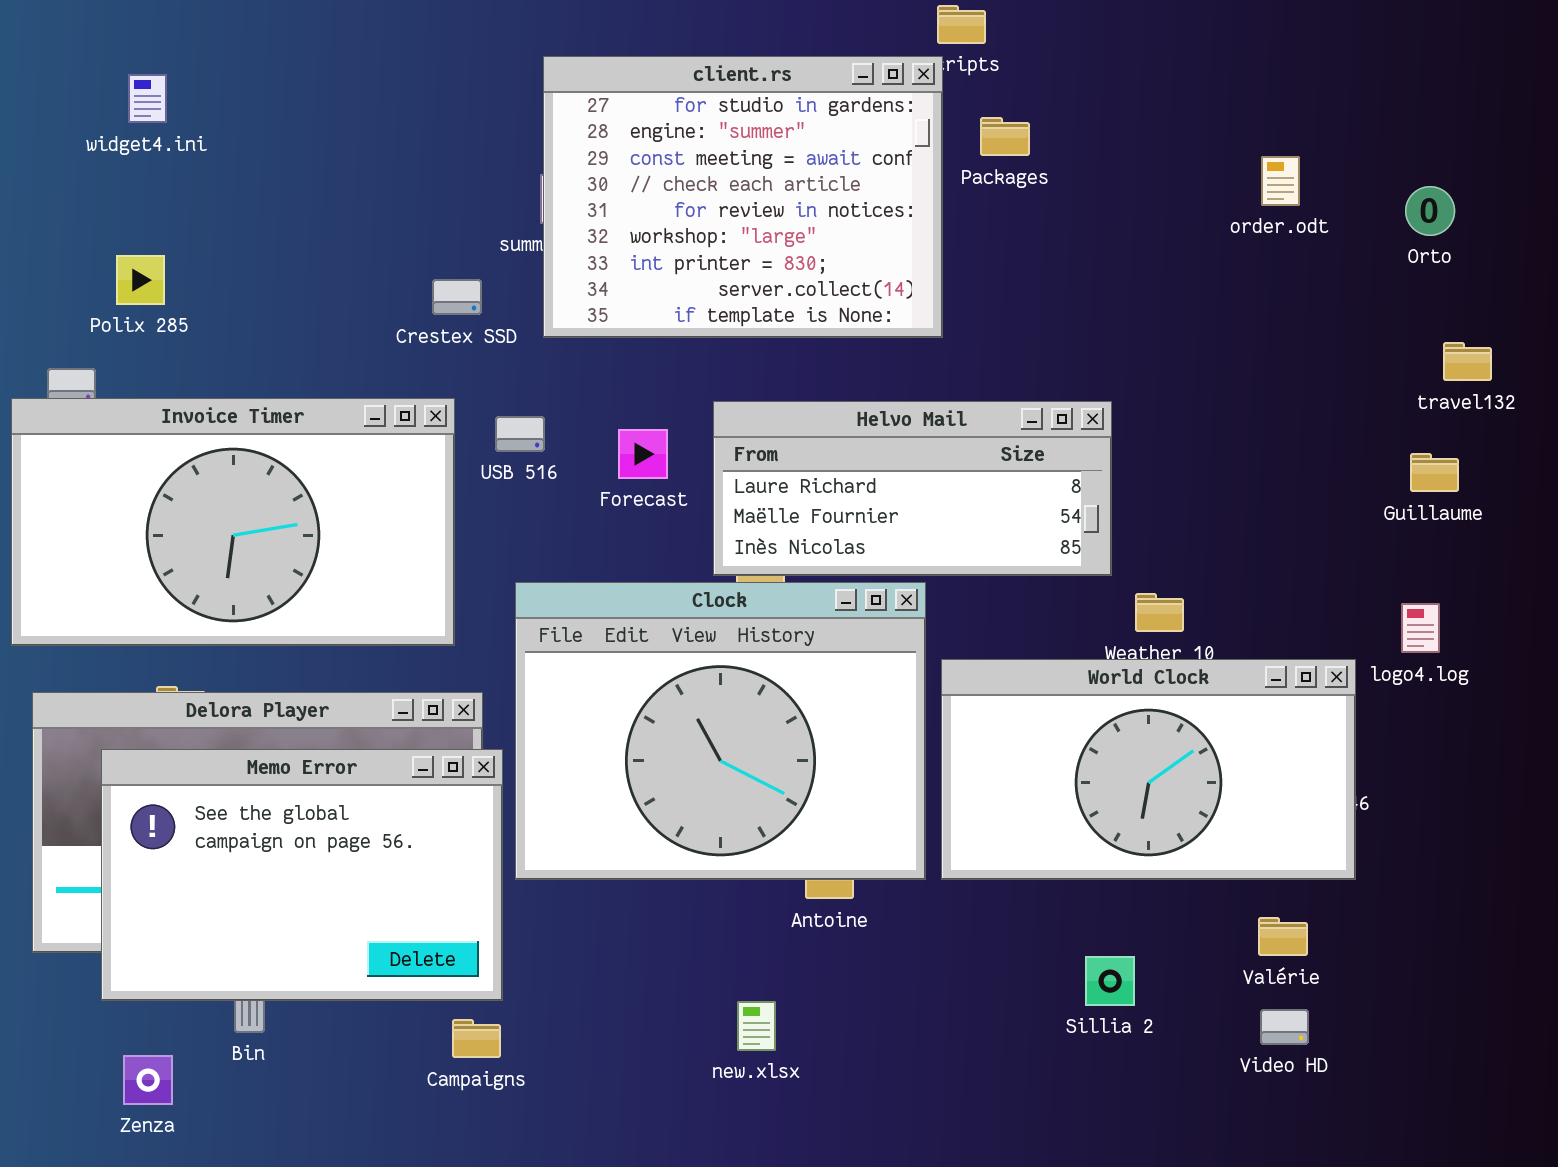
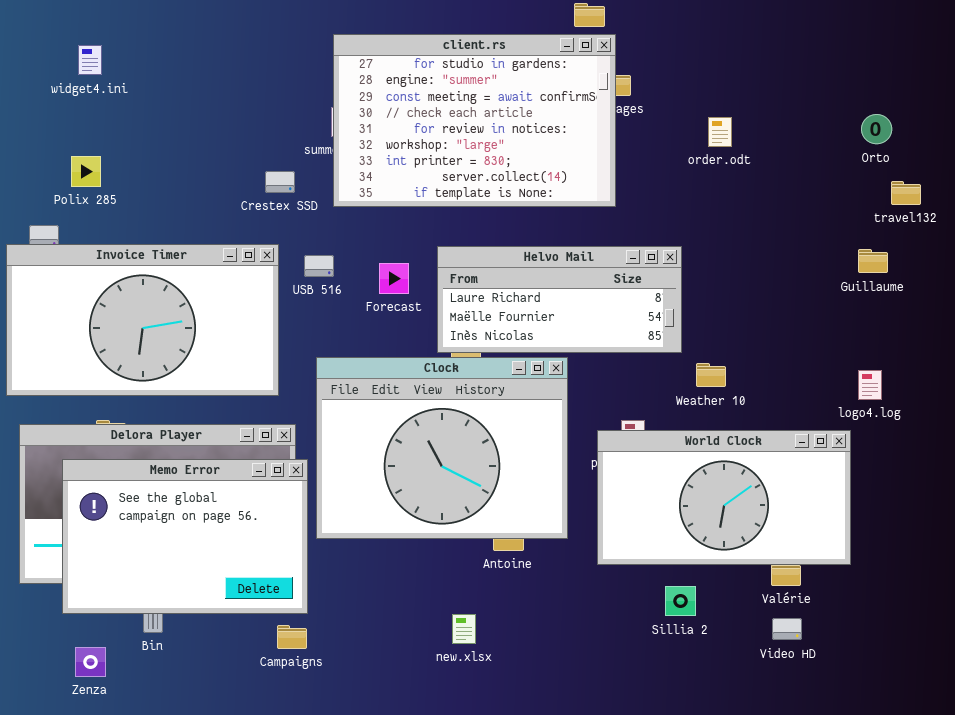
client.rs: [543,56,943,338] -> [333,34,616,207], resized
order.odt: [1261,156,1300,206] -> [708,117,732,147], moved
travel132: [1443,342,1492,381] -> [891,181,921,205], moved
Guillaume: [1410,453,1459,492] -> [858,249,888,273], moved
World Clock: [941,659,1356,880] -> [597,430,851,565], moved

